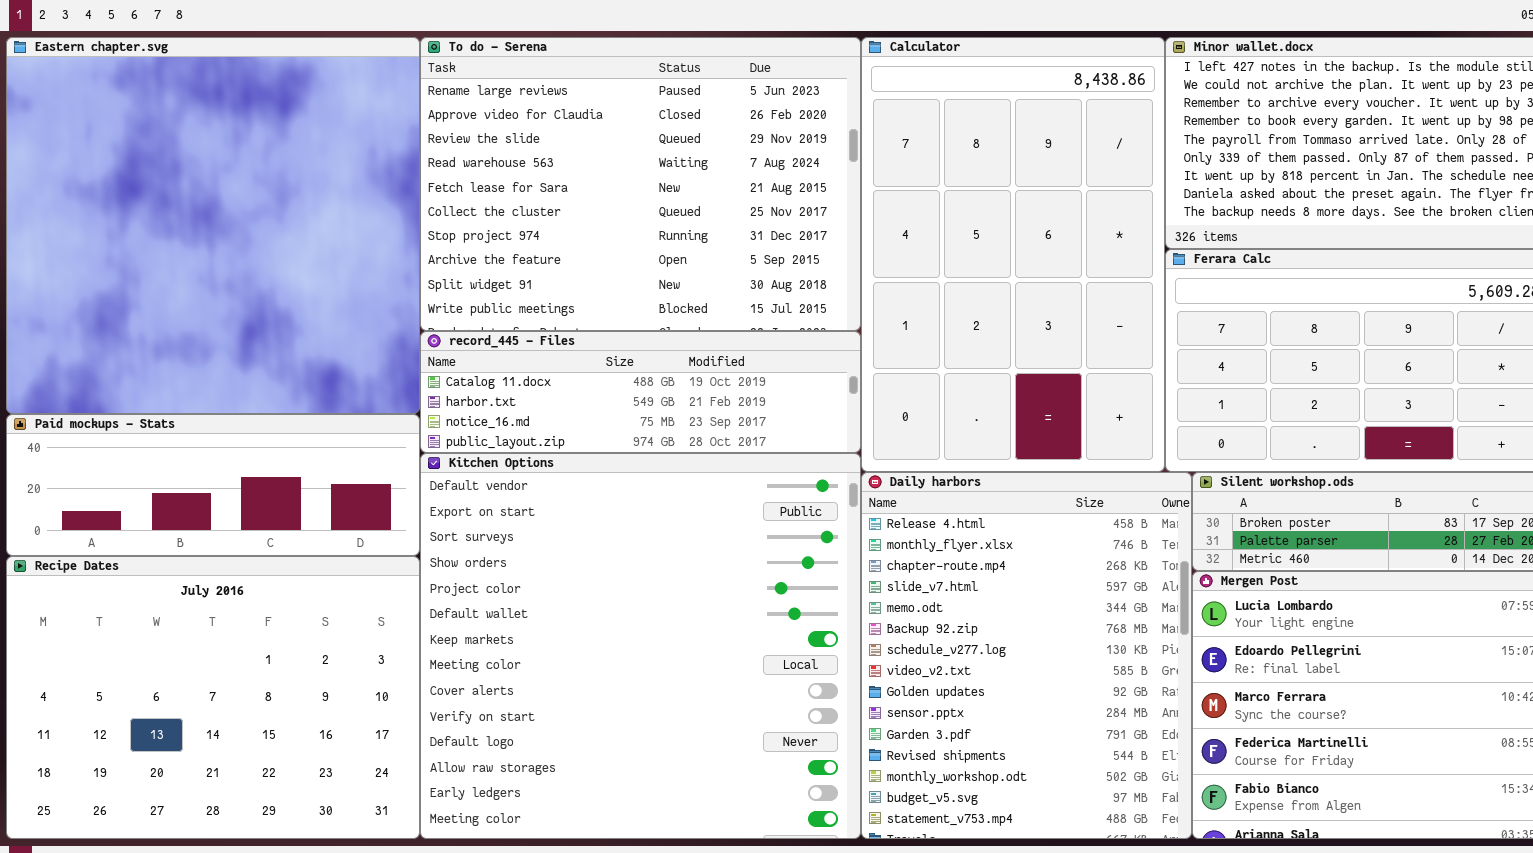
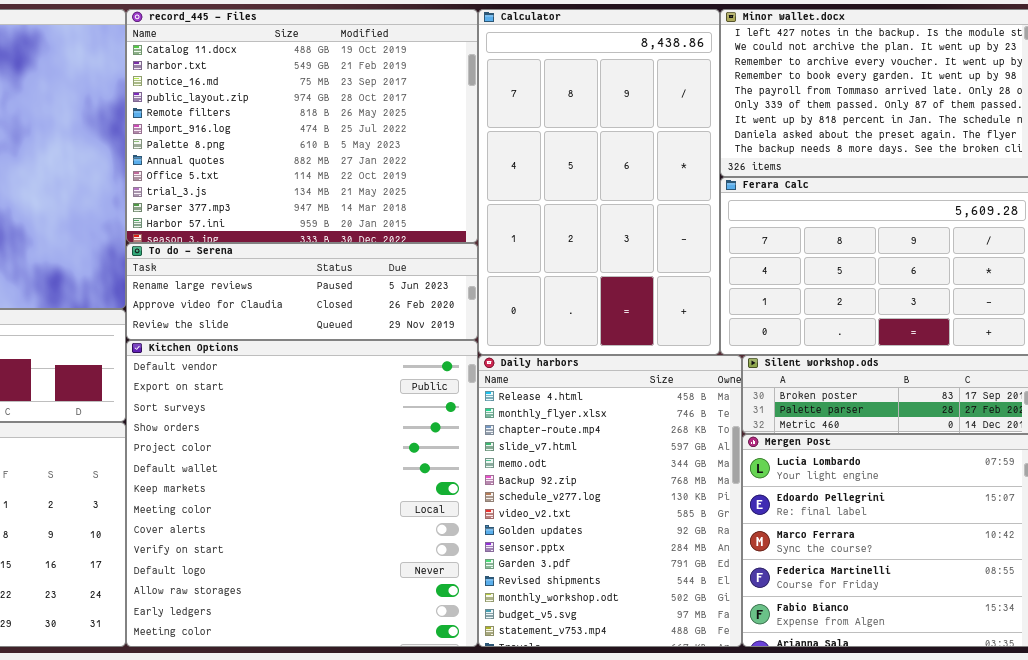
To do - Serena: [420,37,861,331] -> [126,243,478,340], moved, resized
record_445 - Files: [420,331,861,453] -> [126,9,478,243], moved, resized

